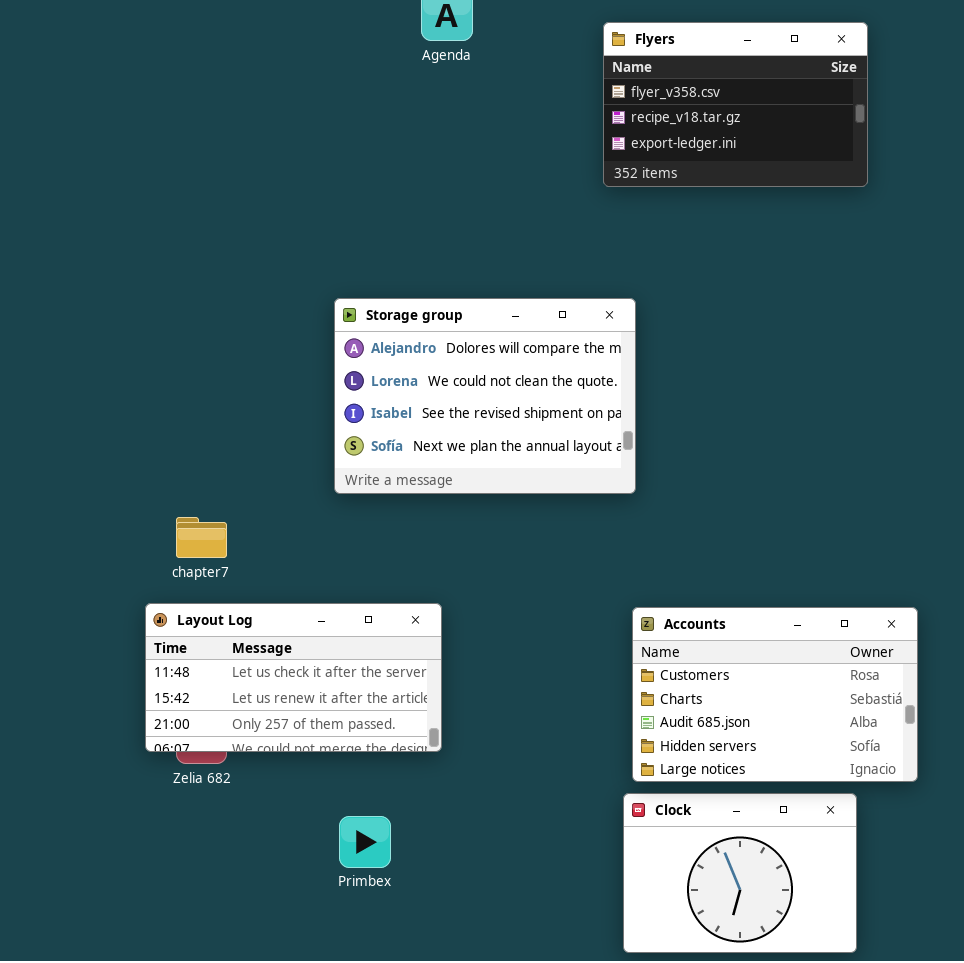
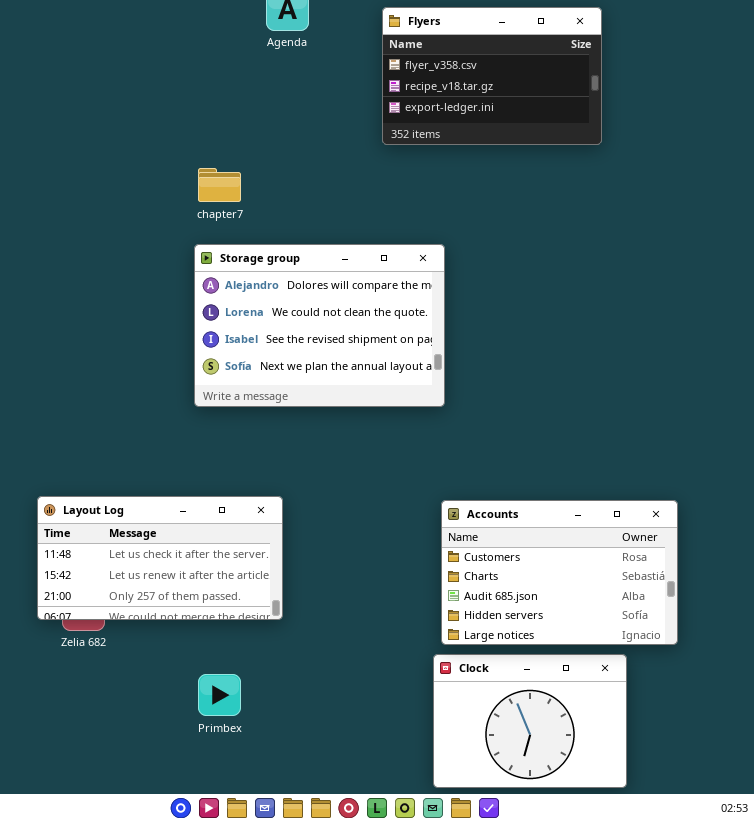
Flyers: [603,22,868,187] -> [382,7,602,145], moved
chapter7: [176,517,227,558] -> [198,168,241,202], moved

